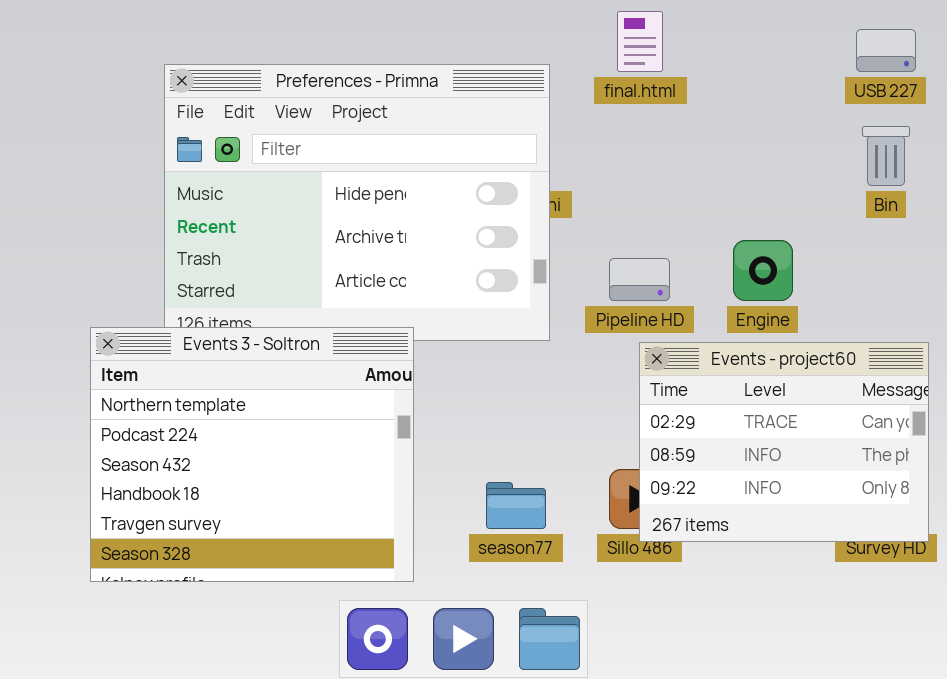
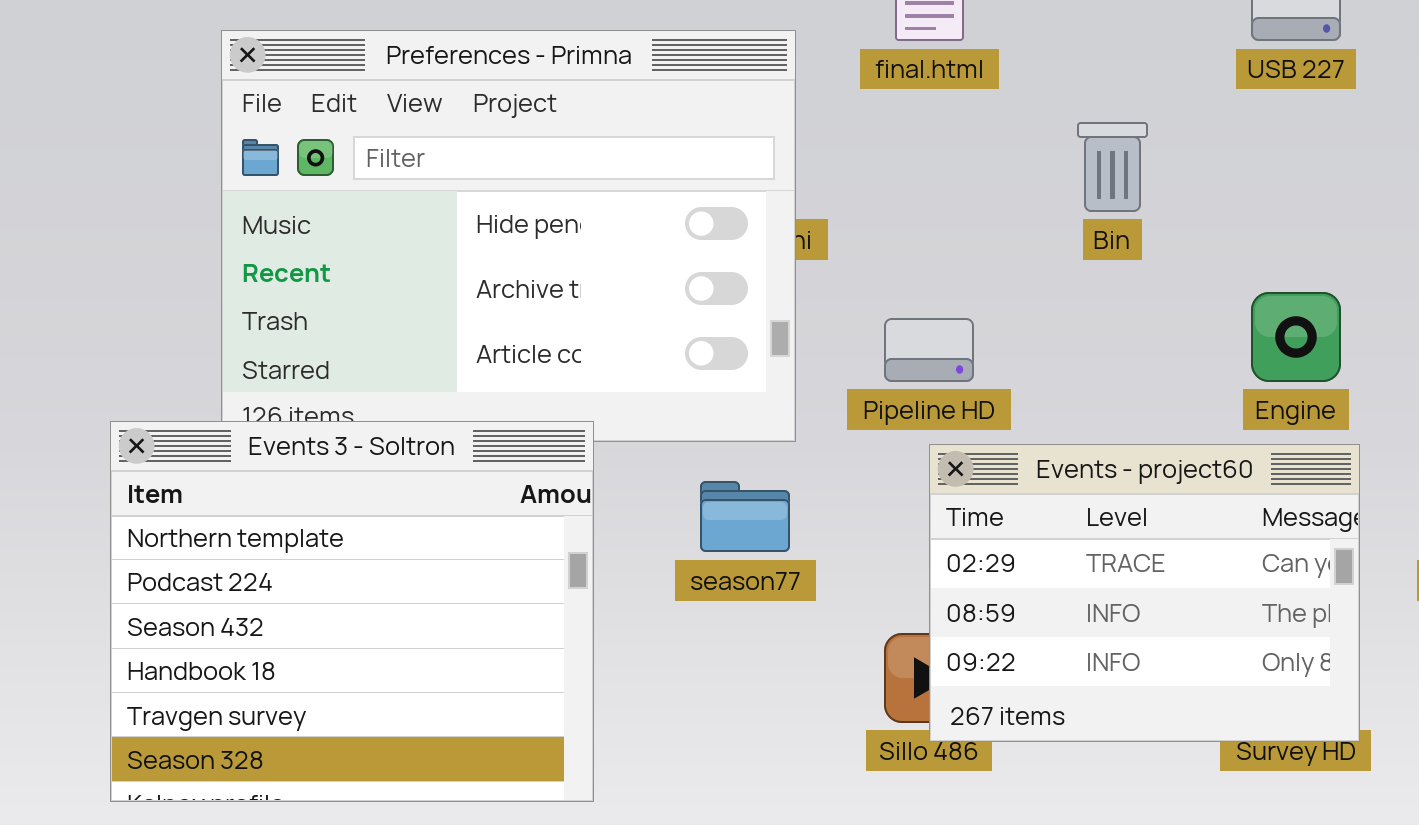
Bin: [862,126,910,186] -> [1077,122,1148,212], moved
Engine: [733,240,793,301] -> [1251,292,1341,382], moved
season77: [486,482,546,529] -> [700,481,790,552], moved

